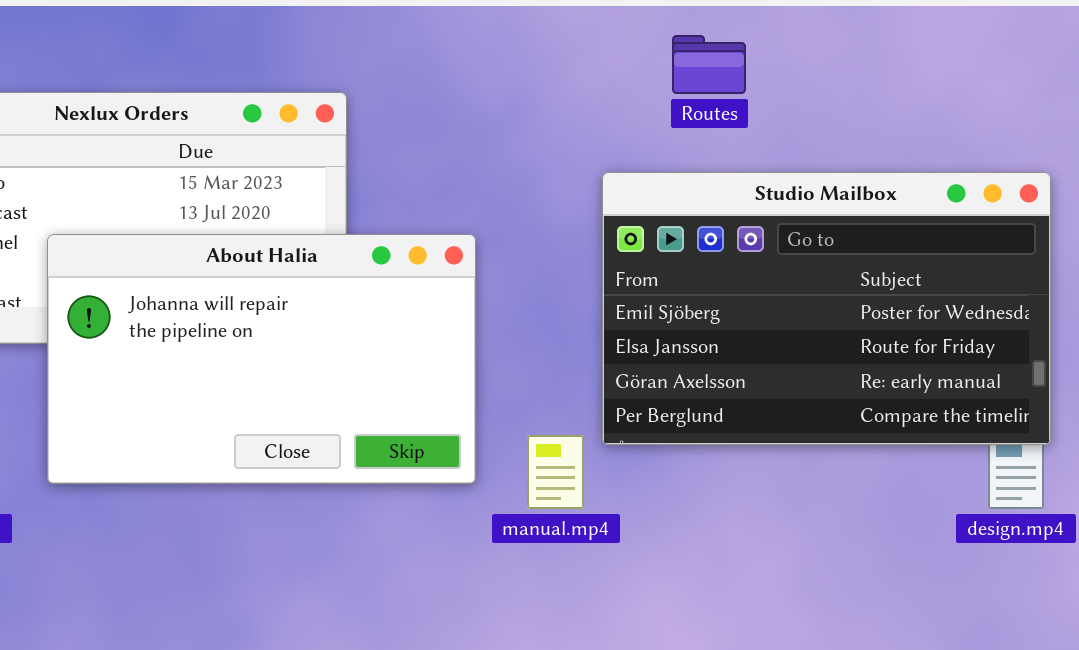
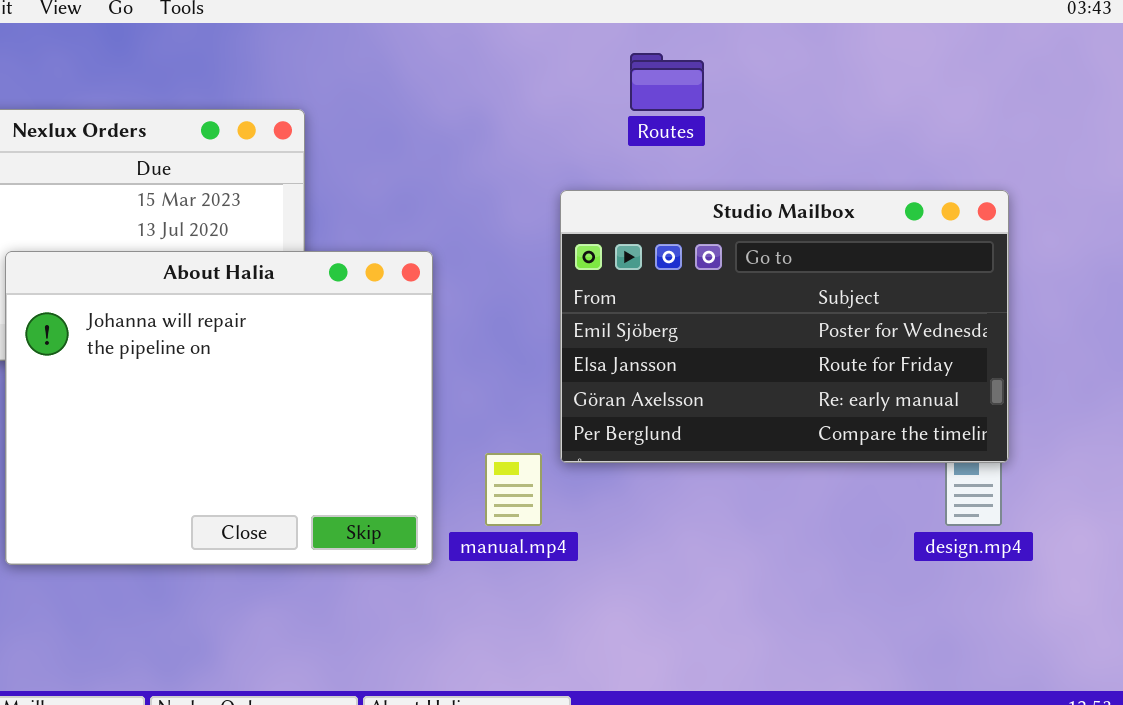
About Halia: [47,234,476,484] -> [5,251,433,565], resized

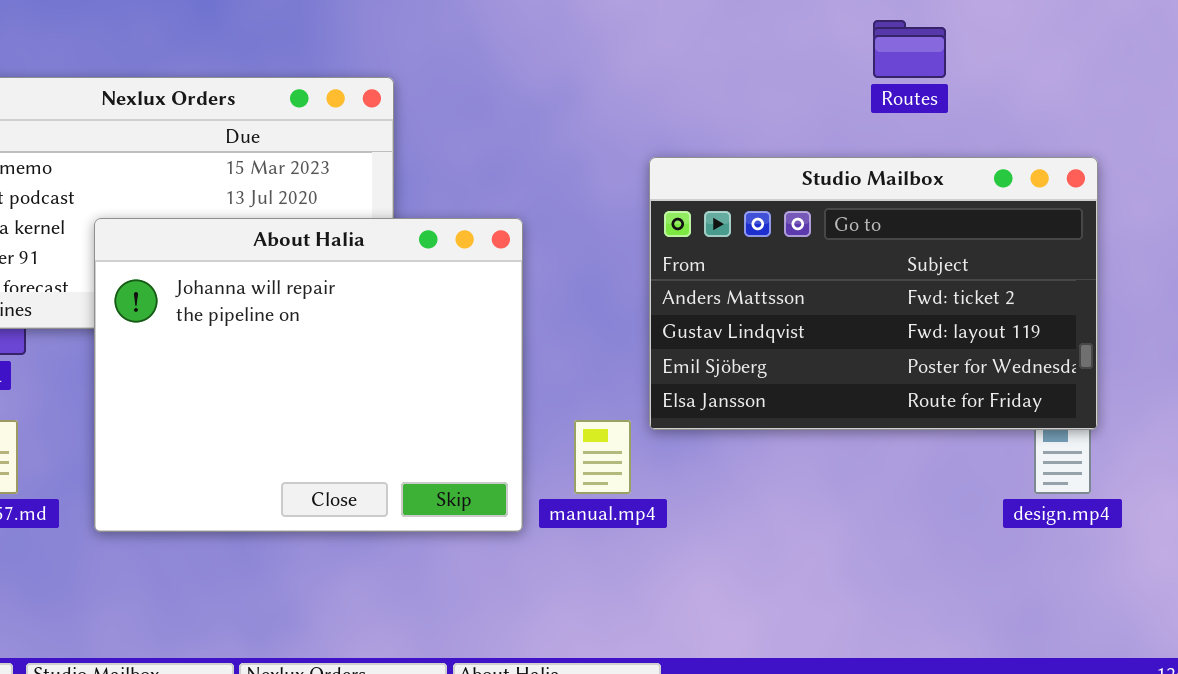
Routes: [630,53,704,111] -> [873,20,946,78], moved
Studio Mailbox: [560,190,1009,463] -> [649,157,1098,430], scrolled up 2 rows

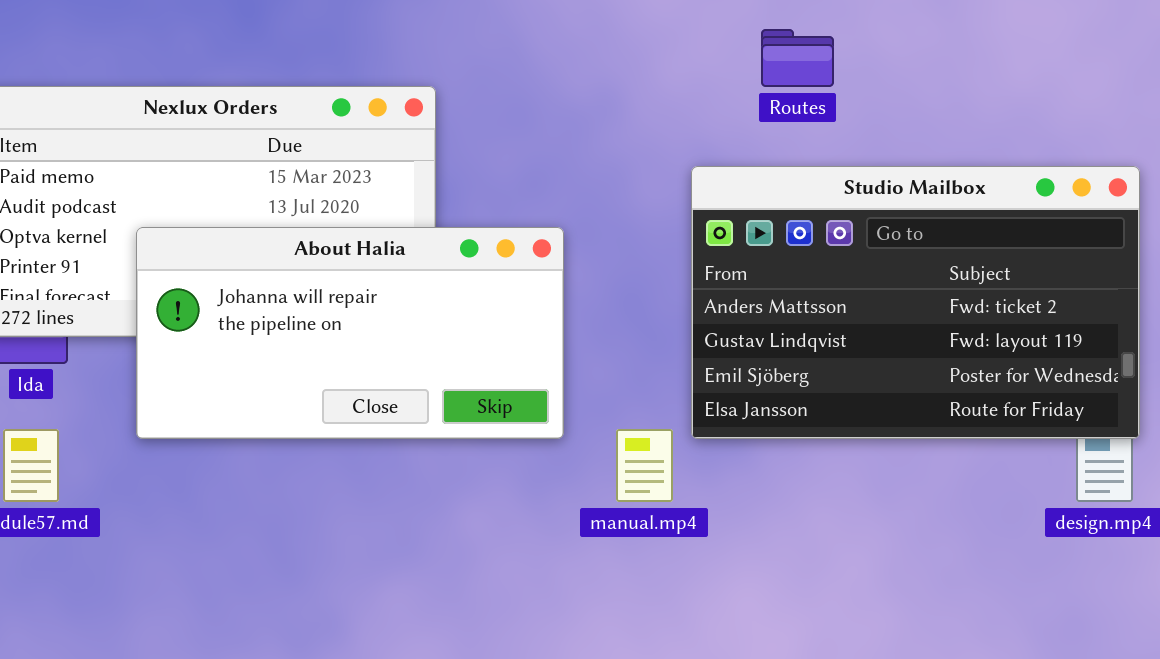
Routes: [873,20,946,78] -> [761,29,834,87], moved
About Halia: [94,218,523,532] -> [136,227,564,439], resized

